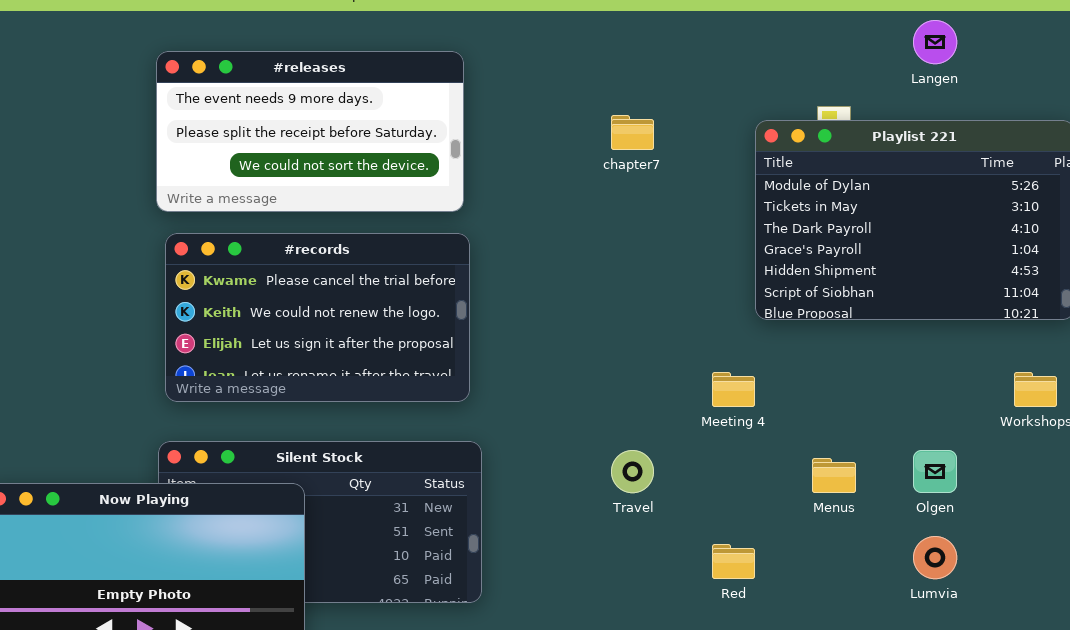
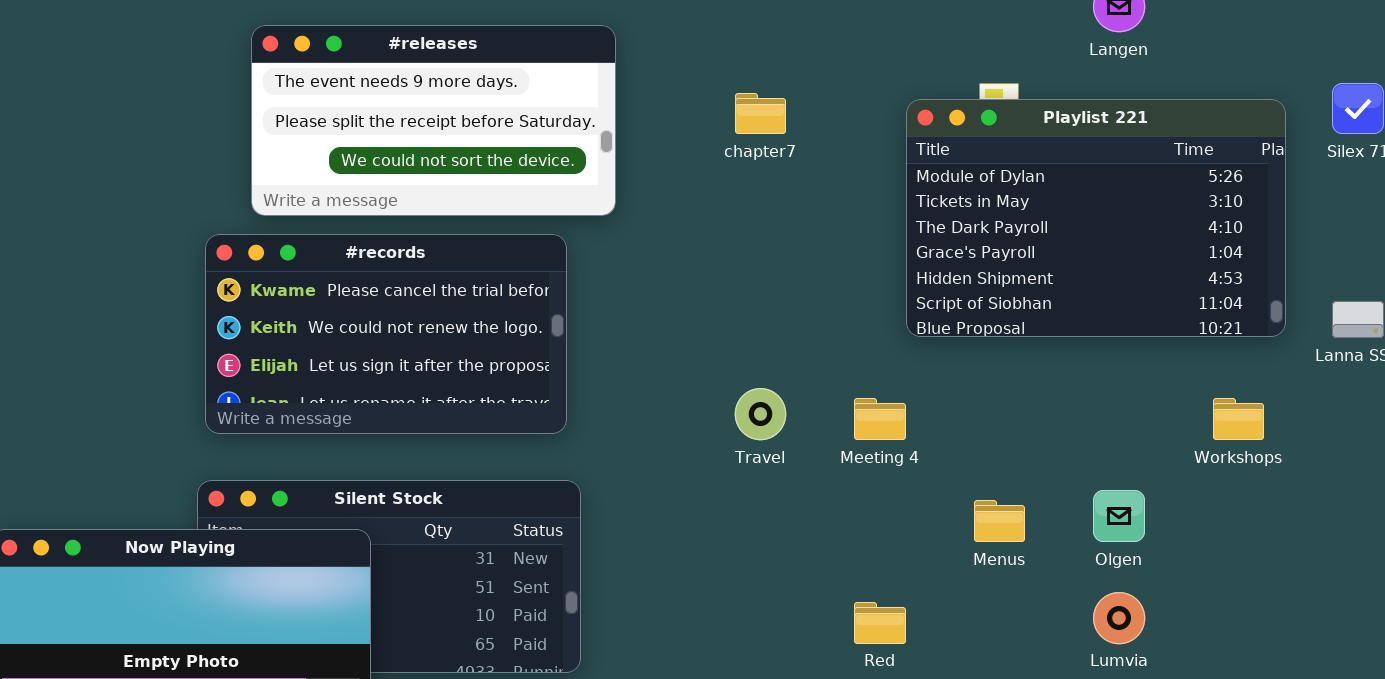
#releases: [156,51,464,212] -> [251,25,616,216], moved
Travel: [611,450,654,493] -> [735,388,786,440], moved

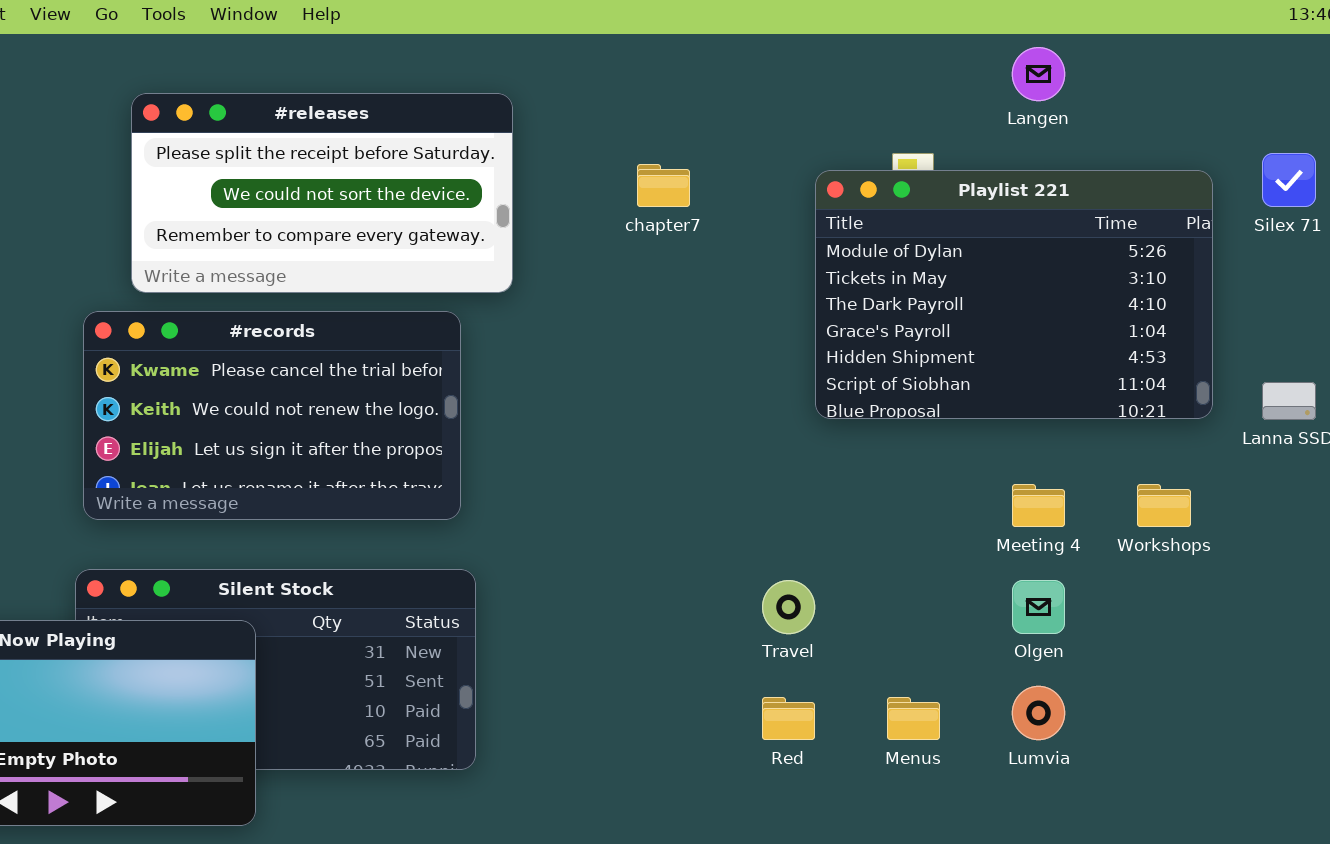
#releases: [251,25,616,216] -> [131,93,513,293], scrolled down 1 row
Travel: [735,388,786,440] -> [762,580,815,634], moved
Meeting 4: [854,398,906,440] -> [1012,484,1065,527], moved
Menus: [974,500,1025,542] -> [887,697,940,740], moved

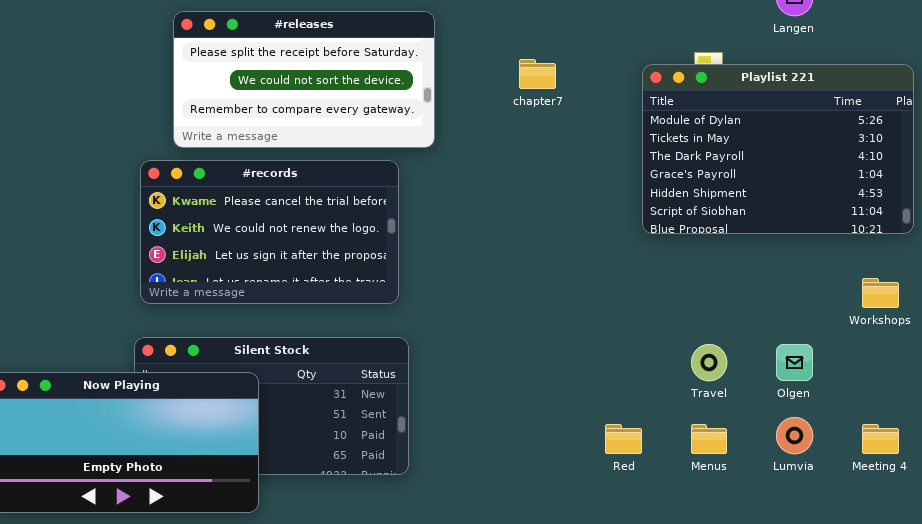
Meeting 4: [1012,484,1065,527] -> [862,424,899,454], moved
Travel: [762,580,815,634] -> [691,344,727,381], moved

